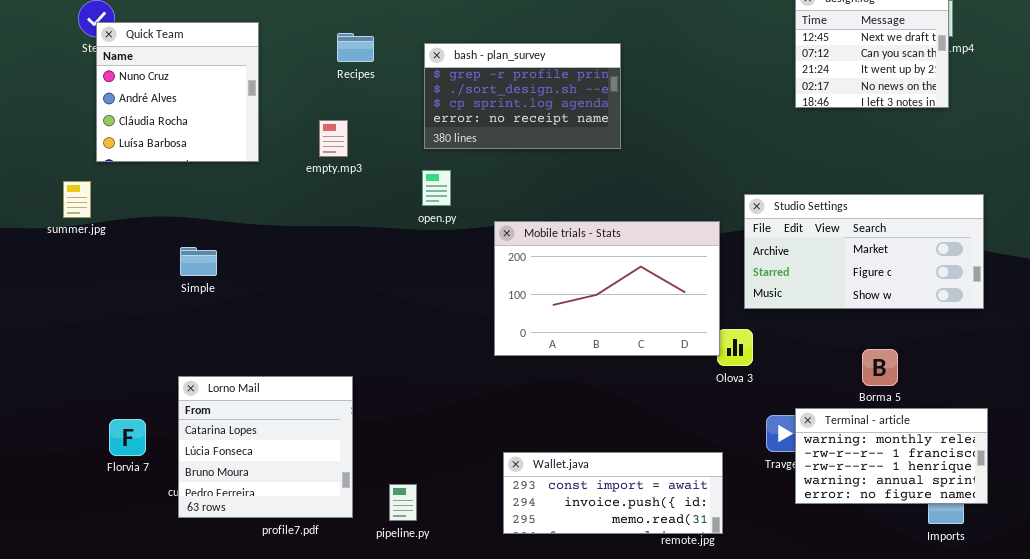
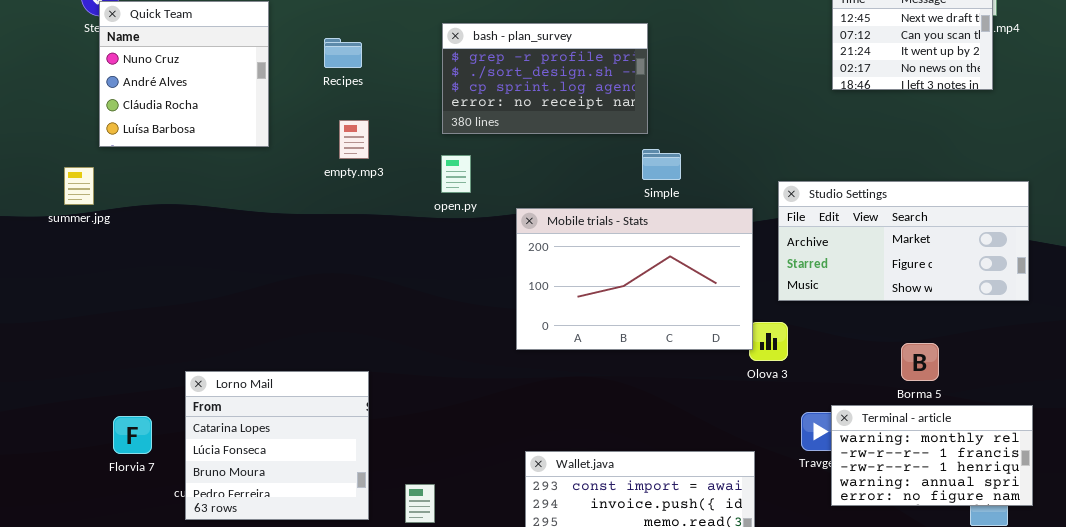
Recipes: [337,33,374,62] -> [324,38,362,68], moved
empty.mp3: [319,120,348,157] -> [339,120,369,159], moved
Simple: [180,247,217,276] -> [642,149,681,180], moved

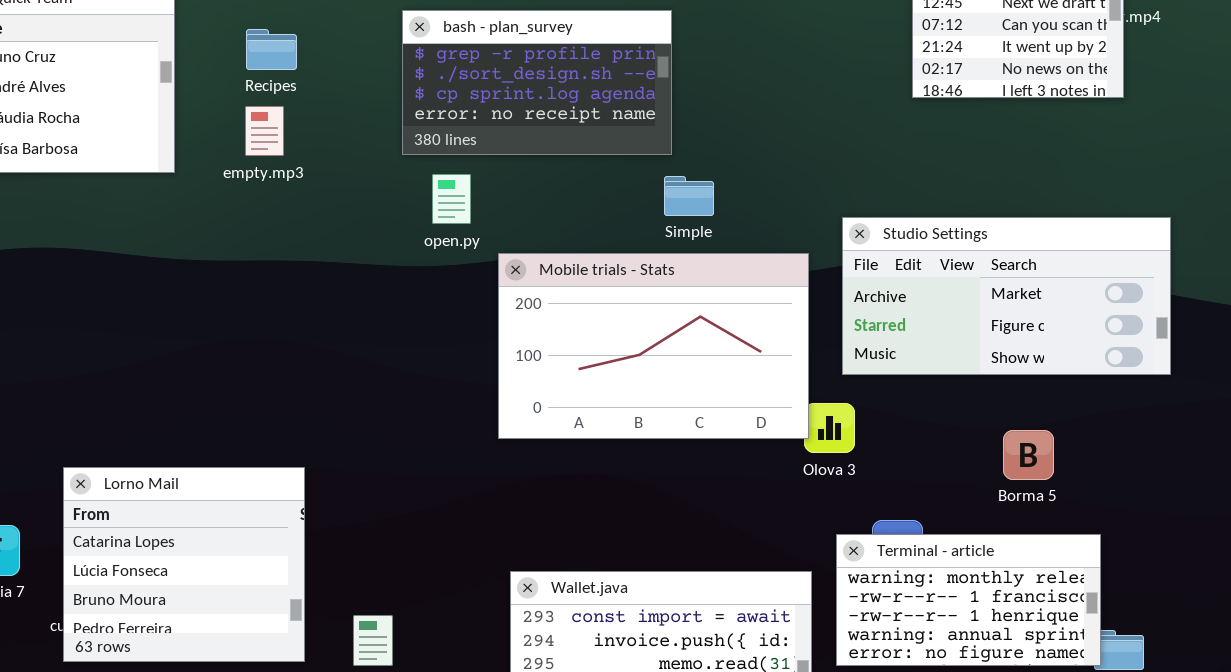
empty.mp3: [339,120,369,159] -> [245,106,284,156], moved
open.py: [441,155,471,193] -> [432,174,471,224], moved
Terminal - article: [831,405,1033,506] -> [836,534,1101,666], moved

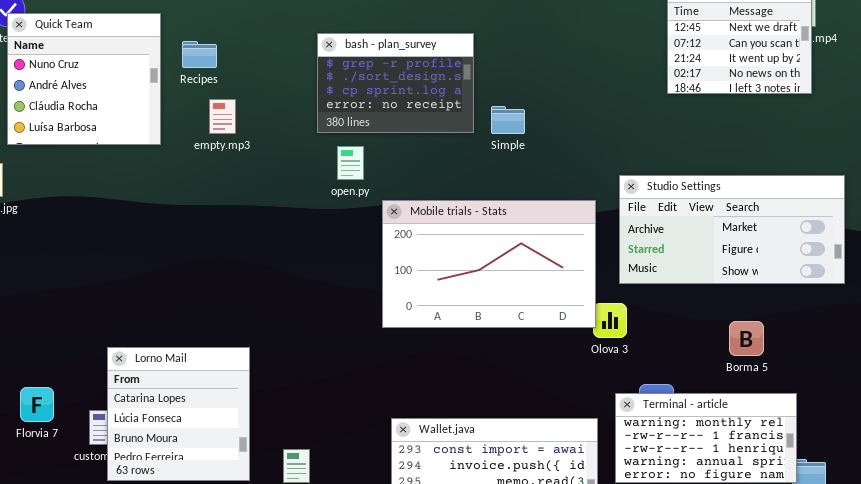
bash - plan_survey: [402,10,672,155] -> [317,33,474,133], resized
Recipes: [246,29,297,70] -> [182,41,217,68], moved
Simple: [664,176,714,216] -> [491,106,525,134], moved
Lorno Mail: [63,467,305,662] -> [107,347,250,481], resized

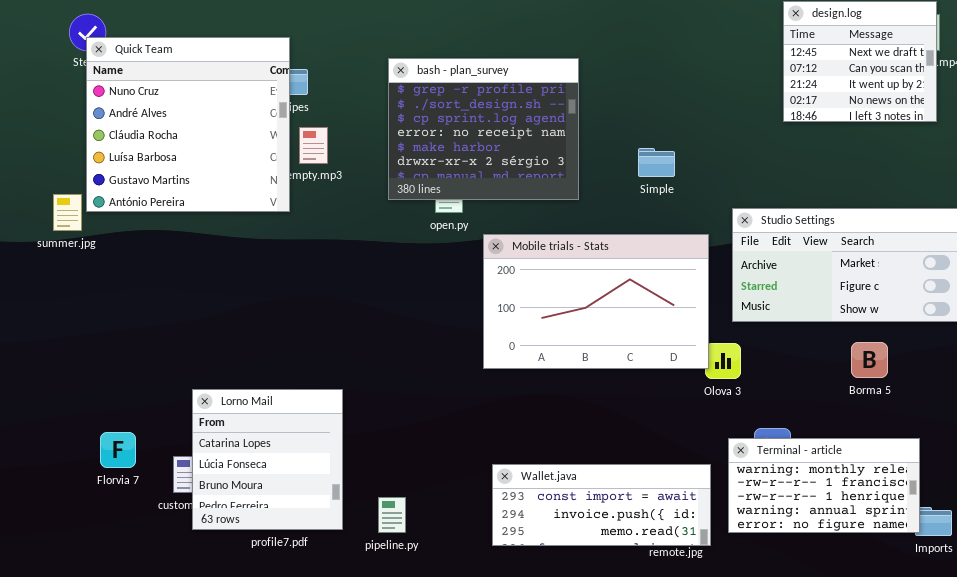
Quick Team: [7,13,161,145] -> [86,37,290,212], resized
bash - plan_survey: [317,33,474,133] -> [388,58,579,200], resized
Simple: [491,106,525,134] -> [638,148,675,177], moved
Borma 5: [729,321,764,356] -> [851,342,888,378], moved

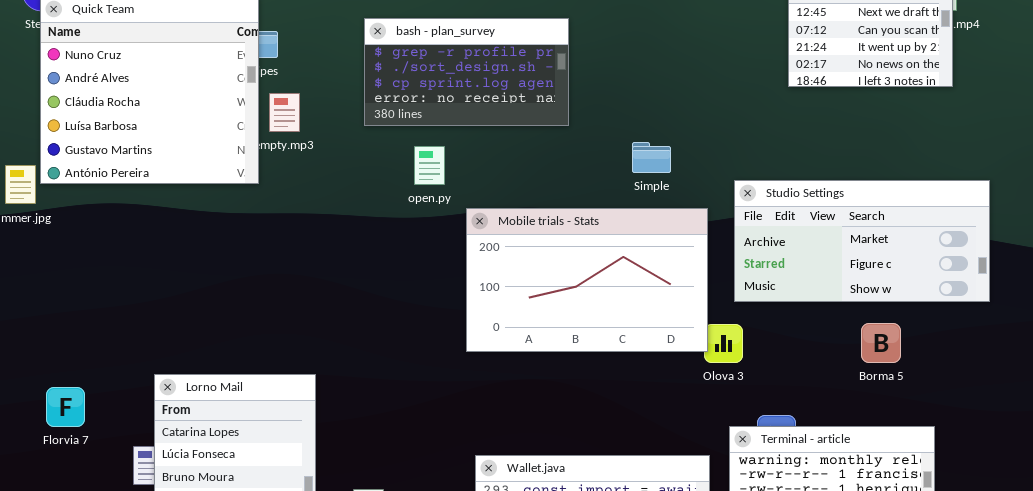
bash - plan_survey: [388,58,579,200] -> [364,18,569,126], resized
Simple: [638,148,675,177] -> [632,142,671,173], moved
Florvia 7: [100,432,136,468] -> [46,387,85,427], moved

